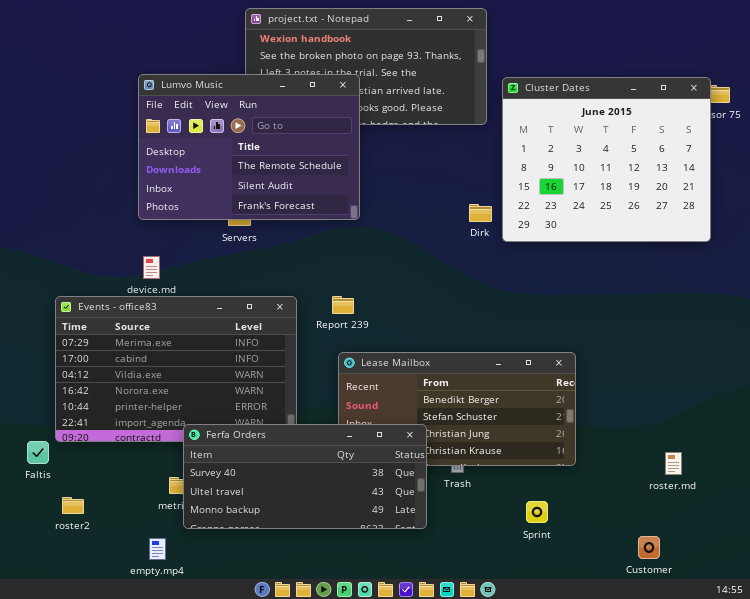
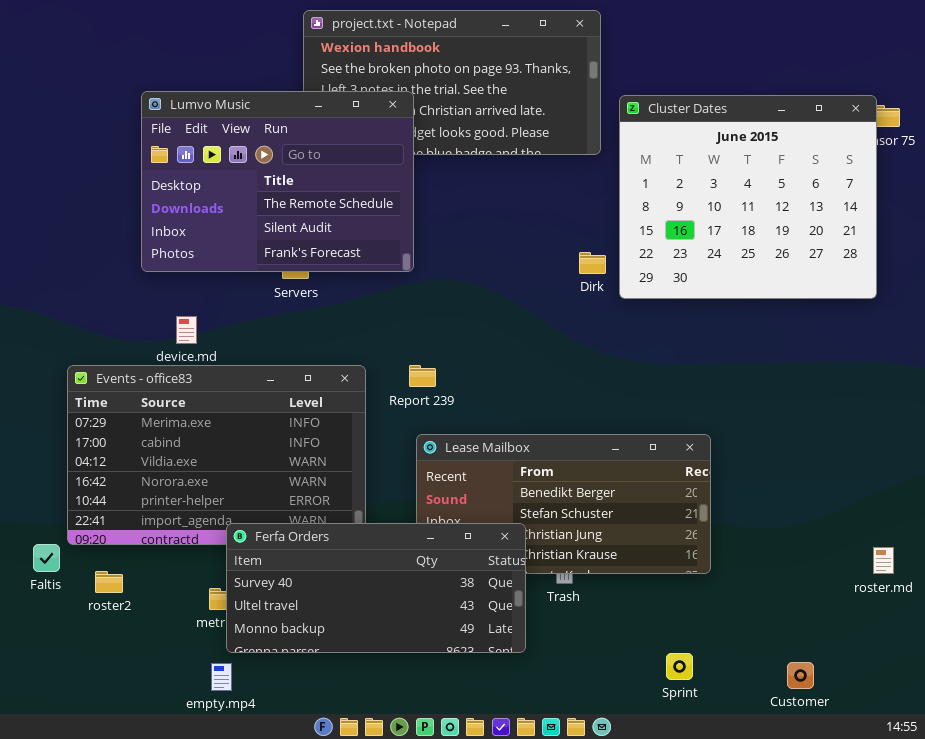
Lumvo Music: [138,74,360,220] -> [141,91,414,272], moved
roster.md: [665,452,682,475] -> [873,547,894,574], moved
roster2: [62,497,84,514] -> [95,571,123,593], moved
Sprint: [526,501,548,523] -> [666,653,693,680], moved
empty.mp4: [149,538,166,560] -> [211,663,232,691], moved

